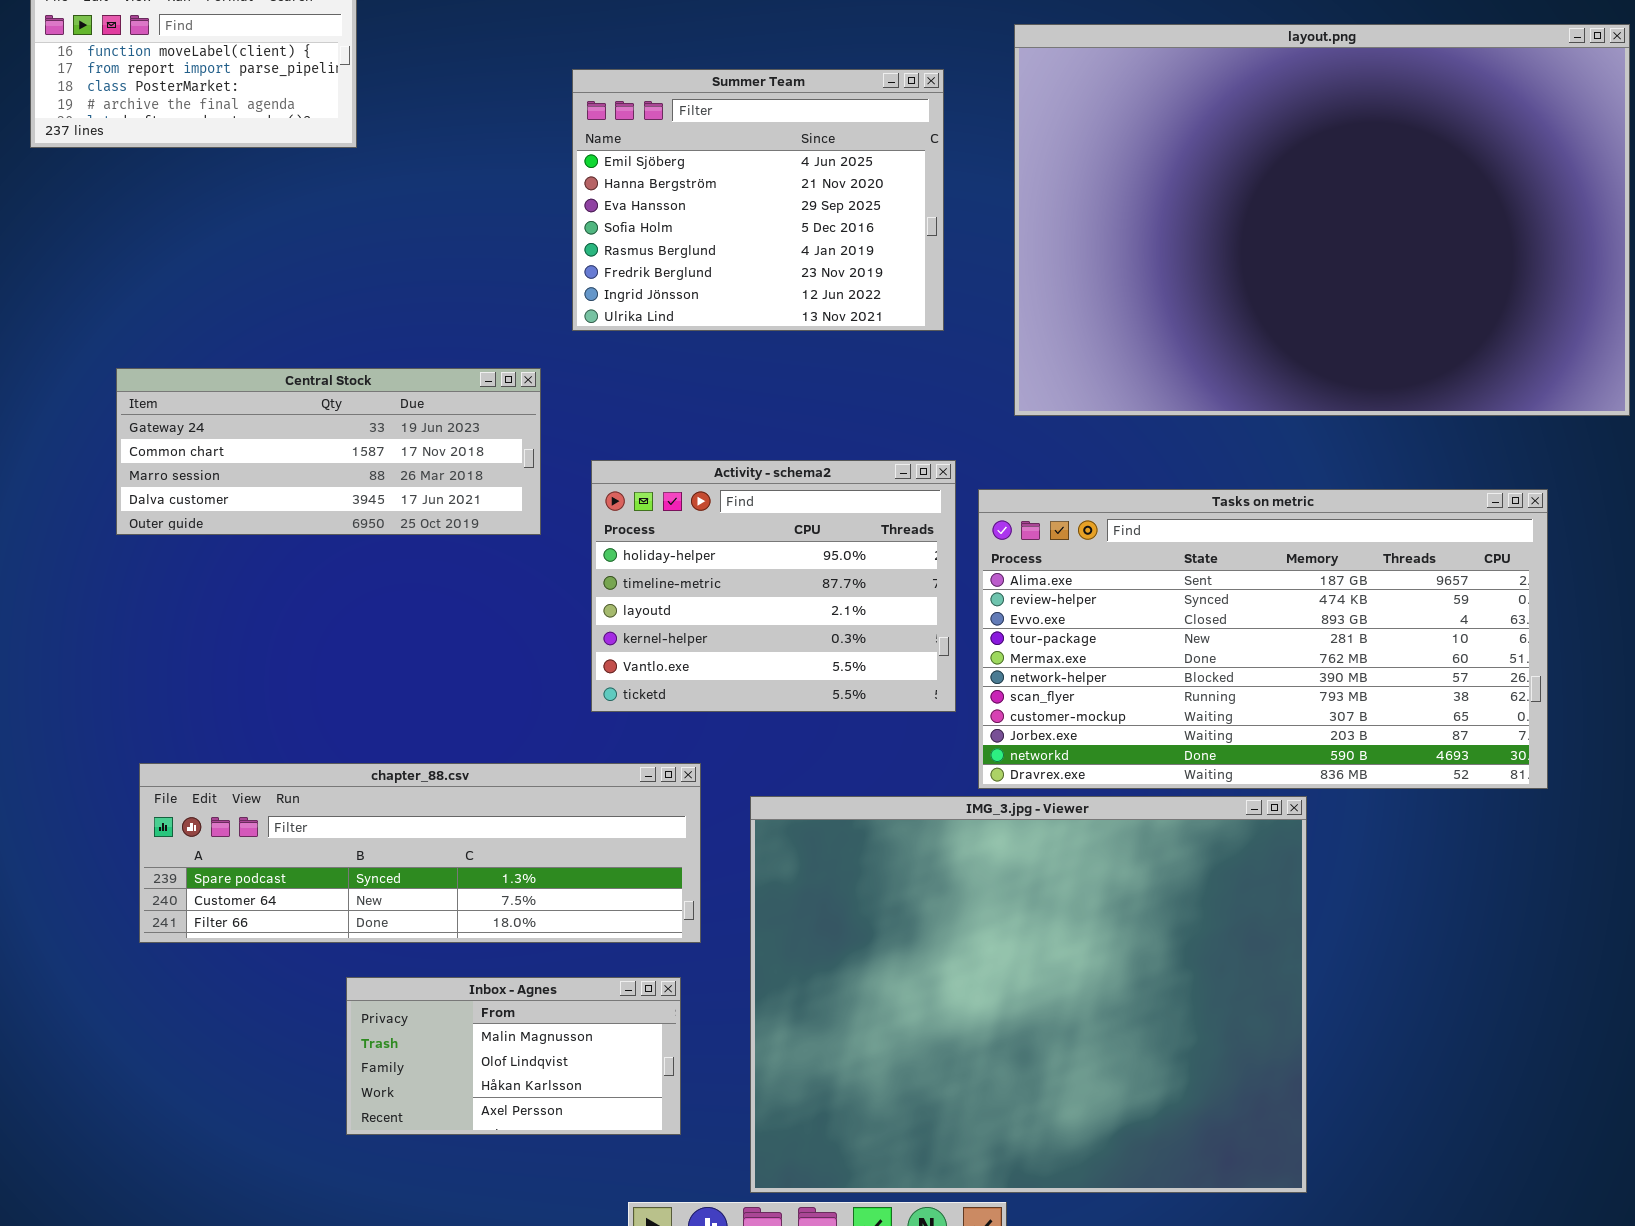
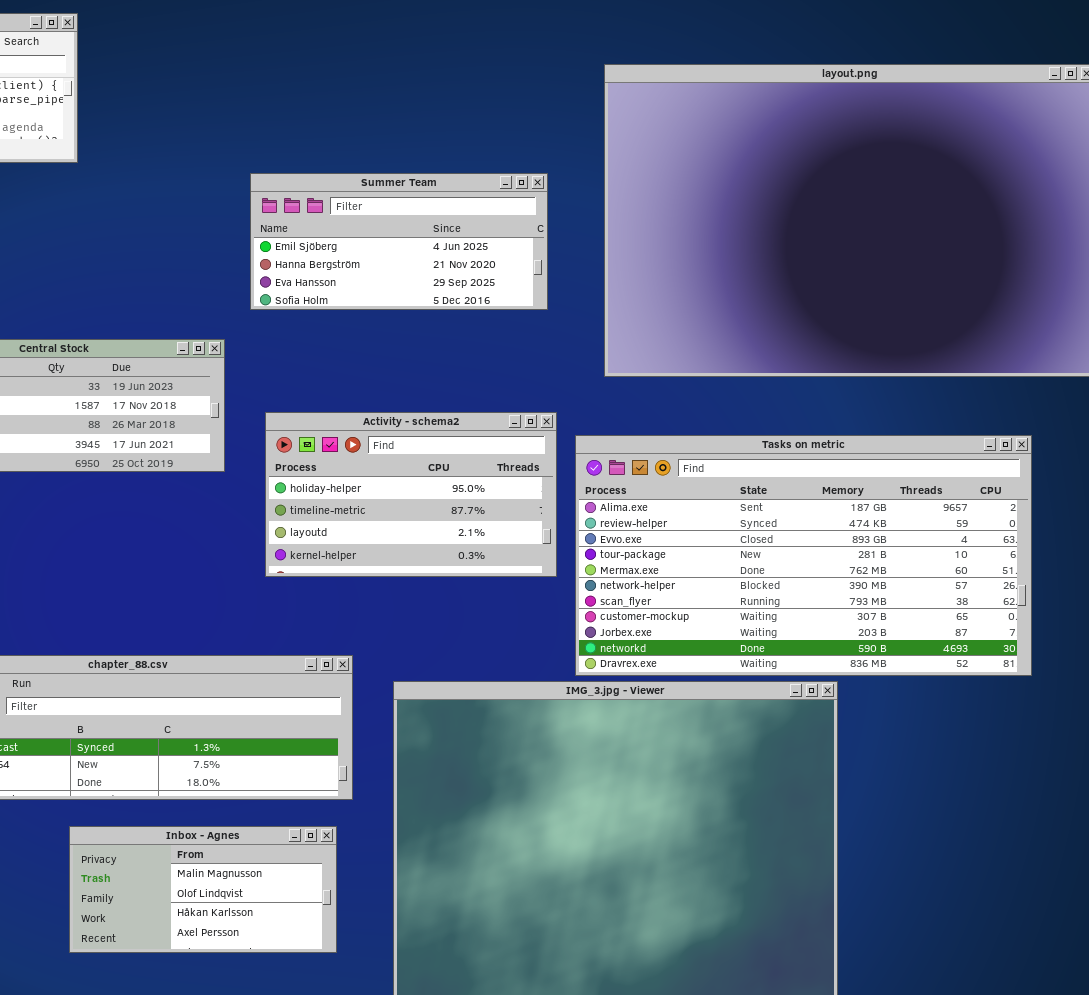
Summer Team: [572,69,944,331] -> [250,173,548,310], resized
Activity - schema2: [591,460,956,712] -> [265,412,557,577], resized

